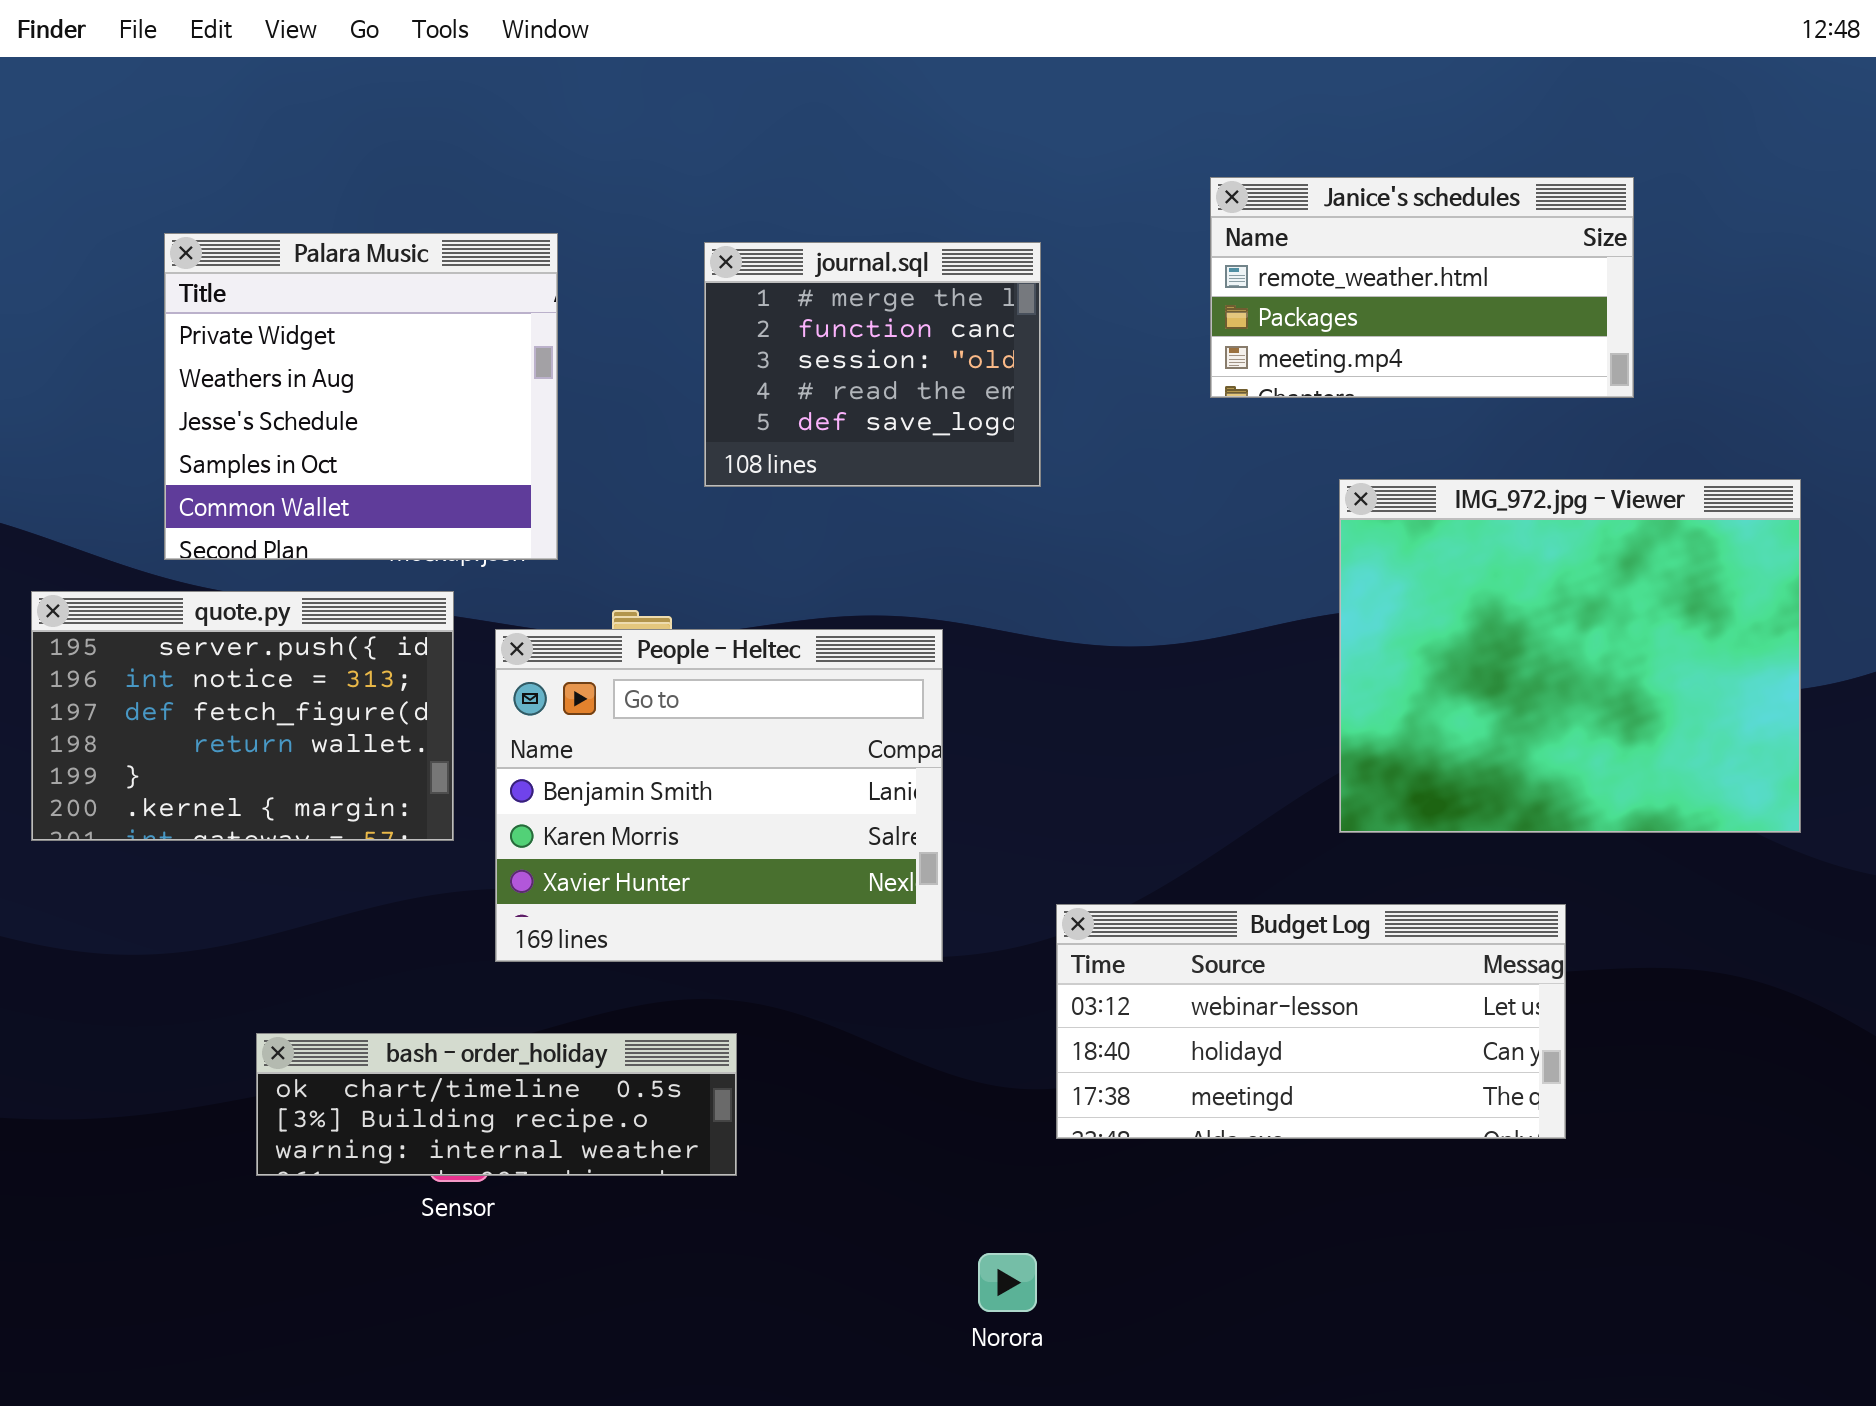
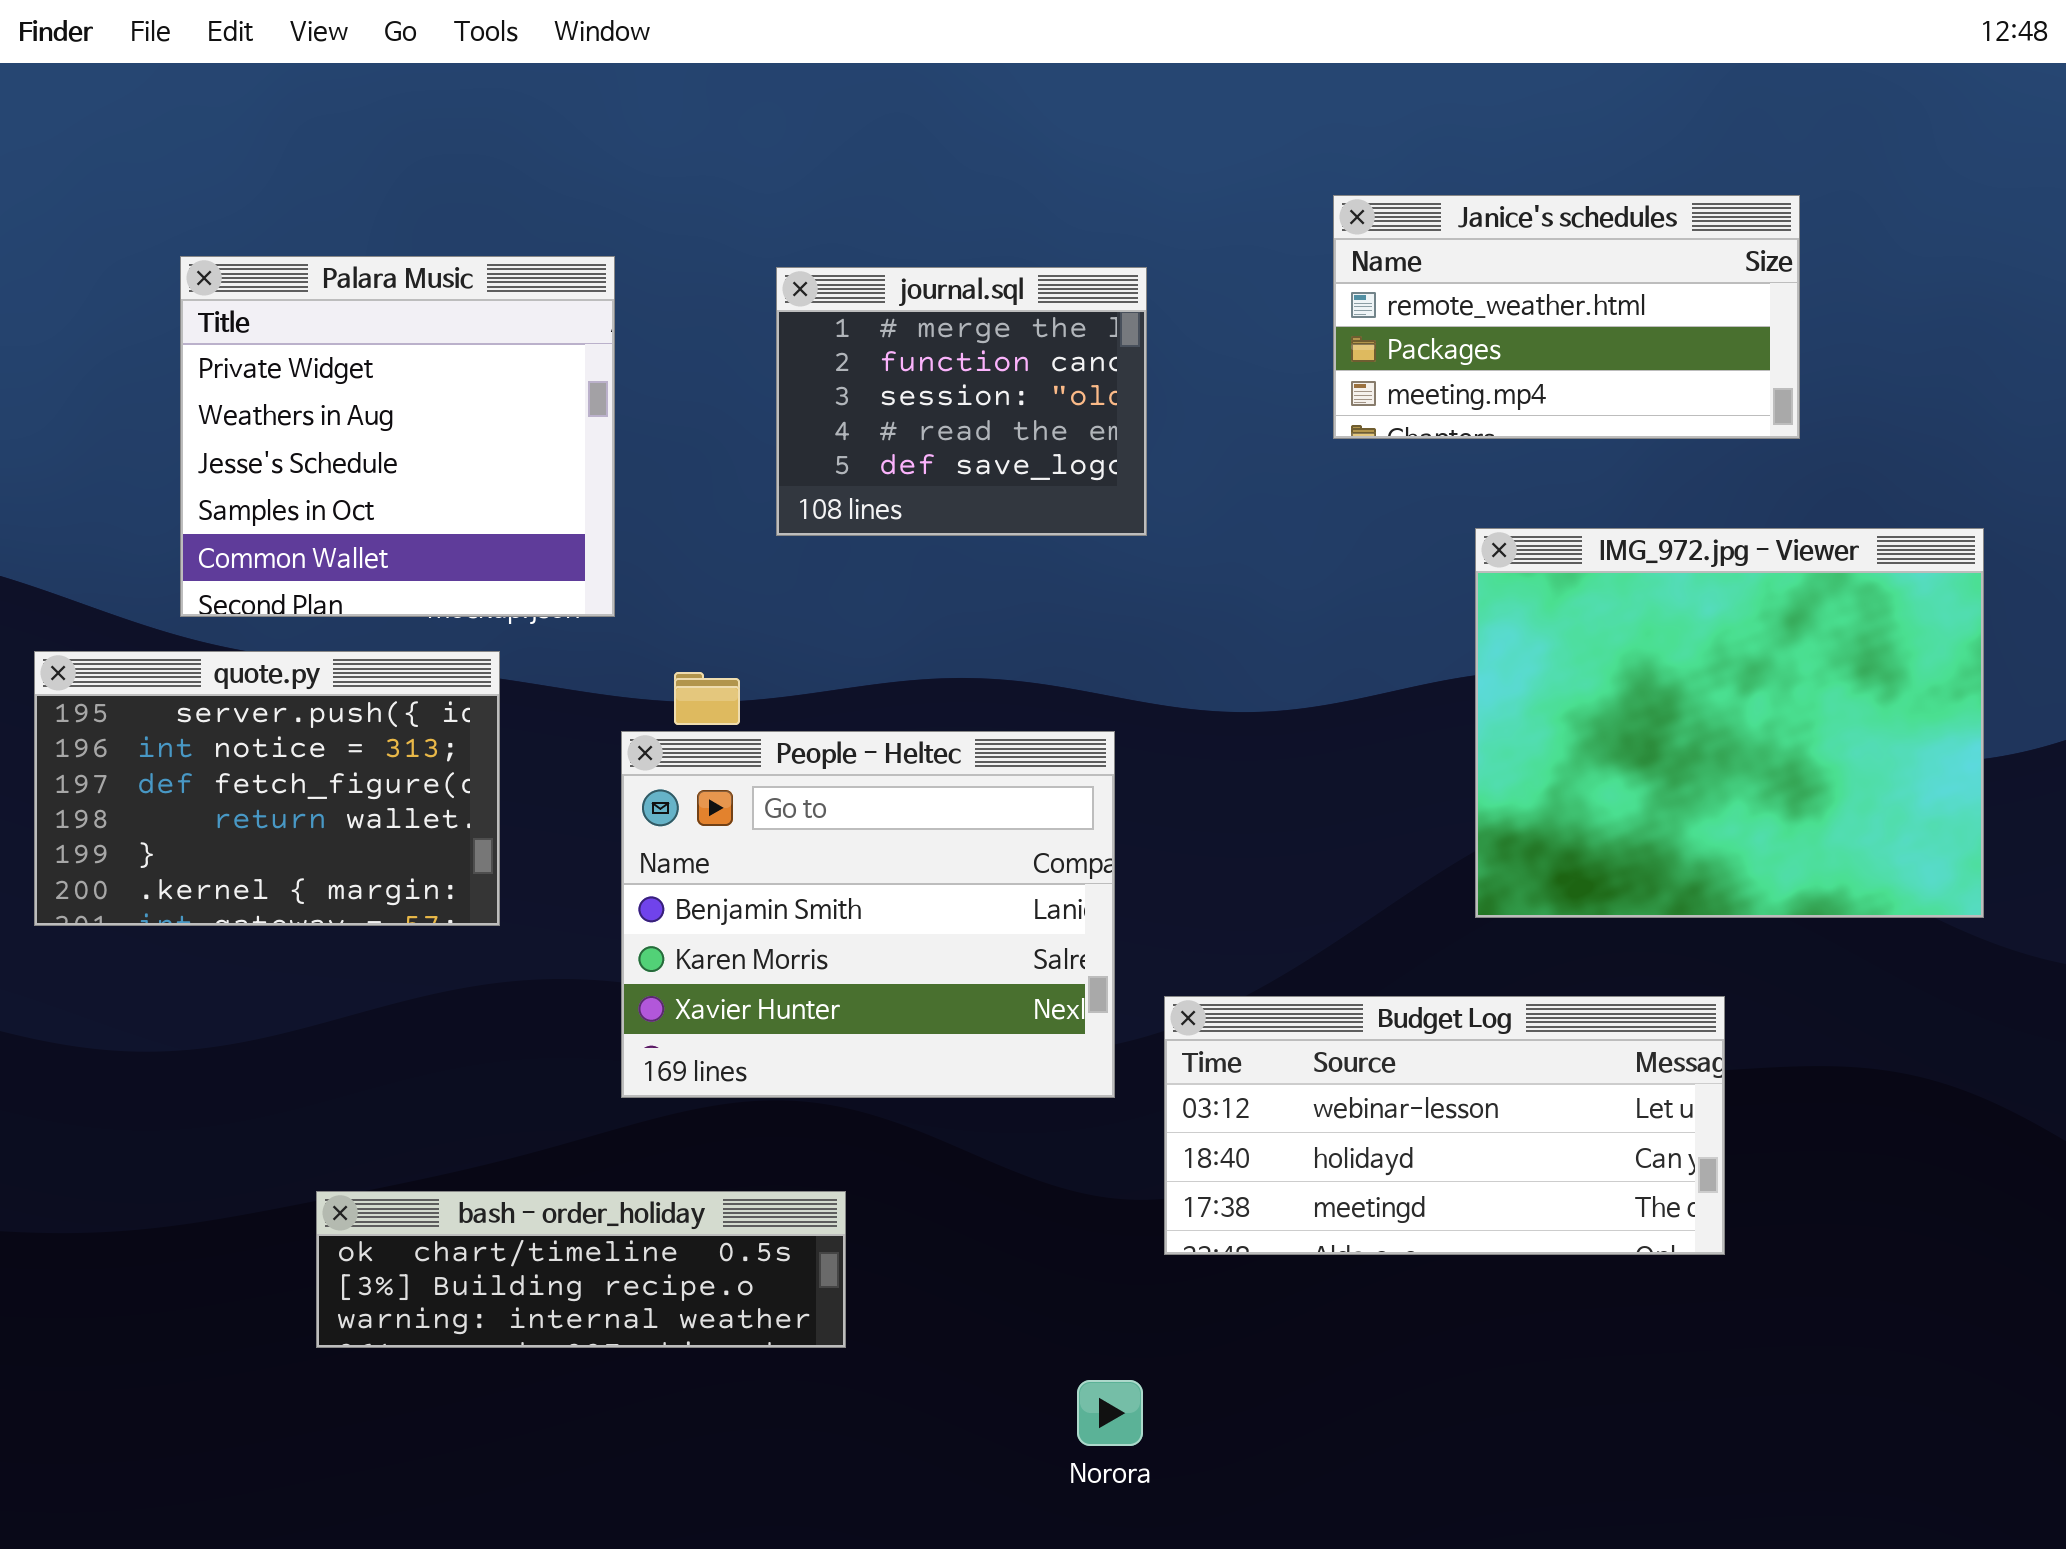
People - Heltec: [495,629,943,962] -> [621,731,1115,1098], moved
bash - order_holiday: [256,1033,737,1176] -> [316,1191,846,1348], moved

